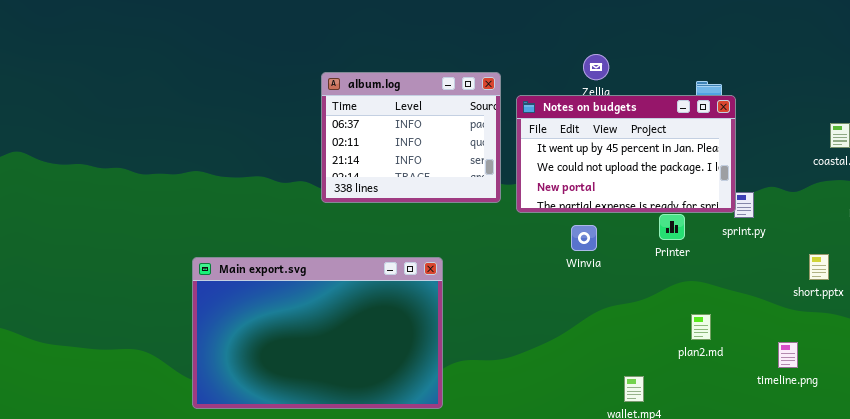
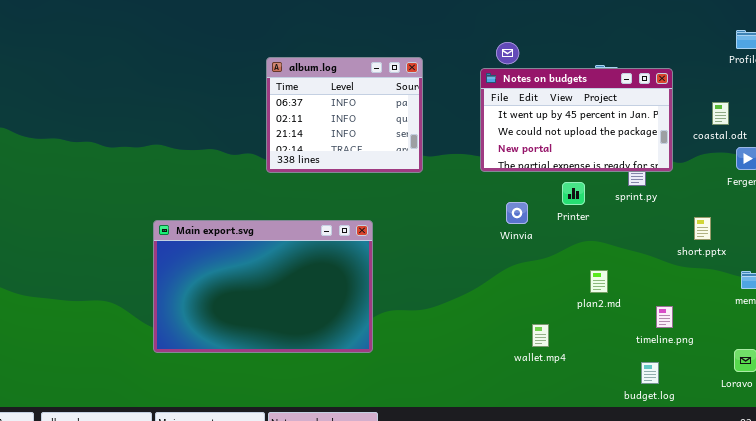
Notes on budgets: [516,95,736,213] -> [480,68,673,172], moved
Winvia: [571,225,597,251] -> [506,202,528,224], moved
timeline.png: [778,342,798,368] -> [656,306,673,328], moved

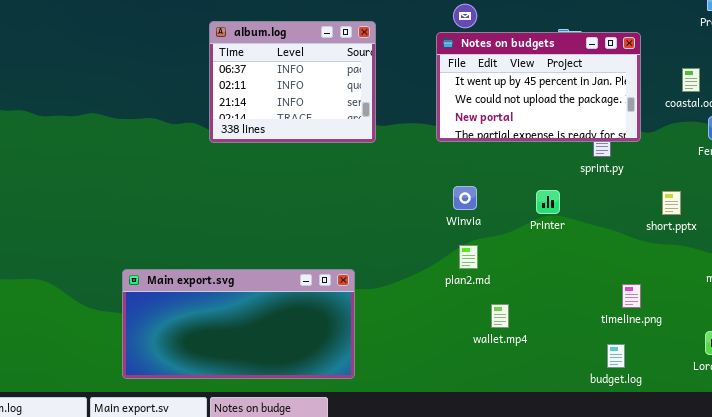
Printer: [562,182,585,205] -> [536,190,560,214], moved
Winvia: [506,202,528,224] -> [453,186,477,210], moved
Main export.svg: [153,220,373,353] -> [122,269,355,379], moved, resized
plan2.md: [590,270,608,293] -> [459,245,478,269], moved

